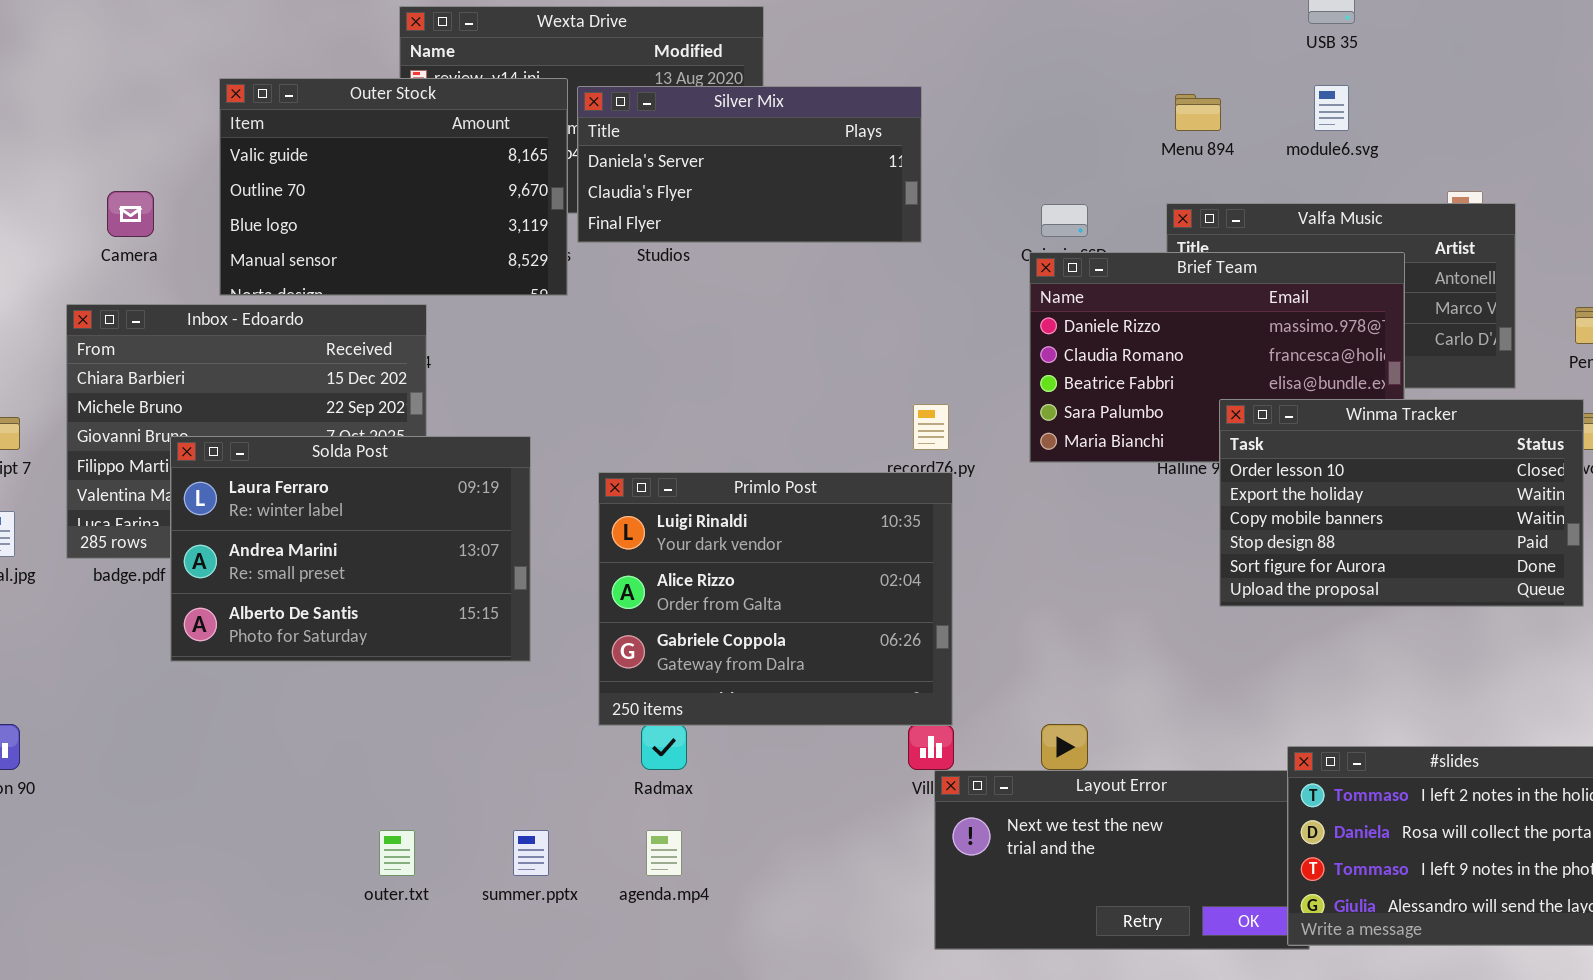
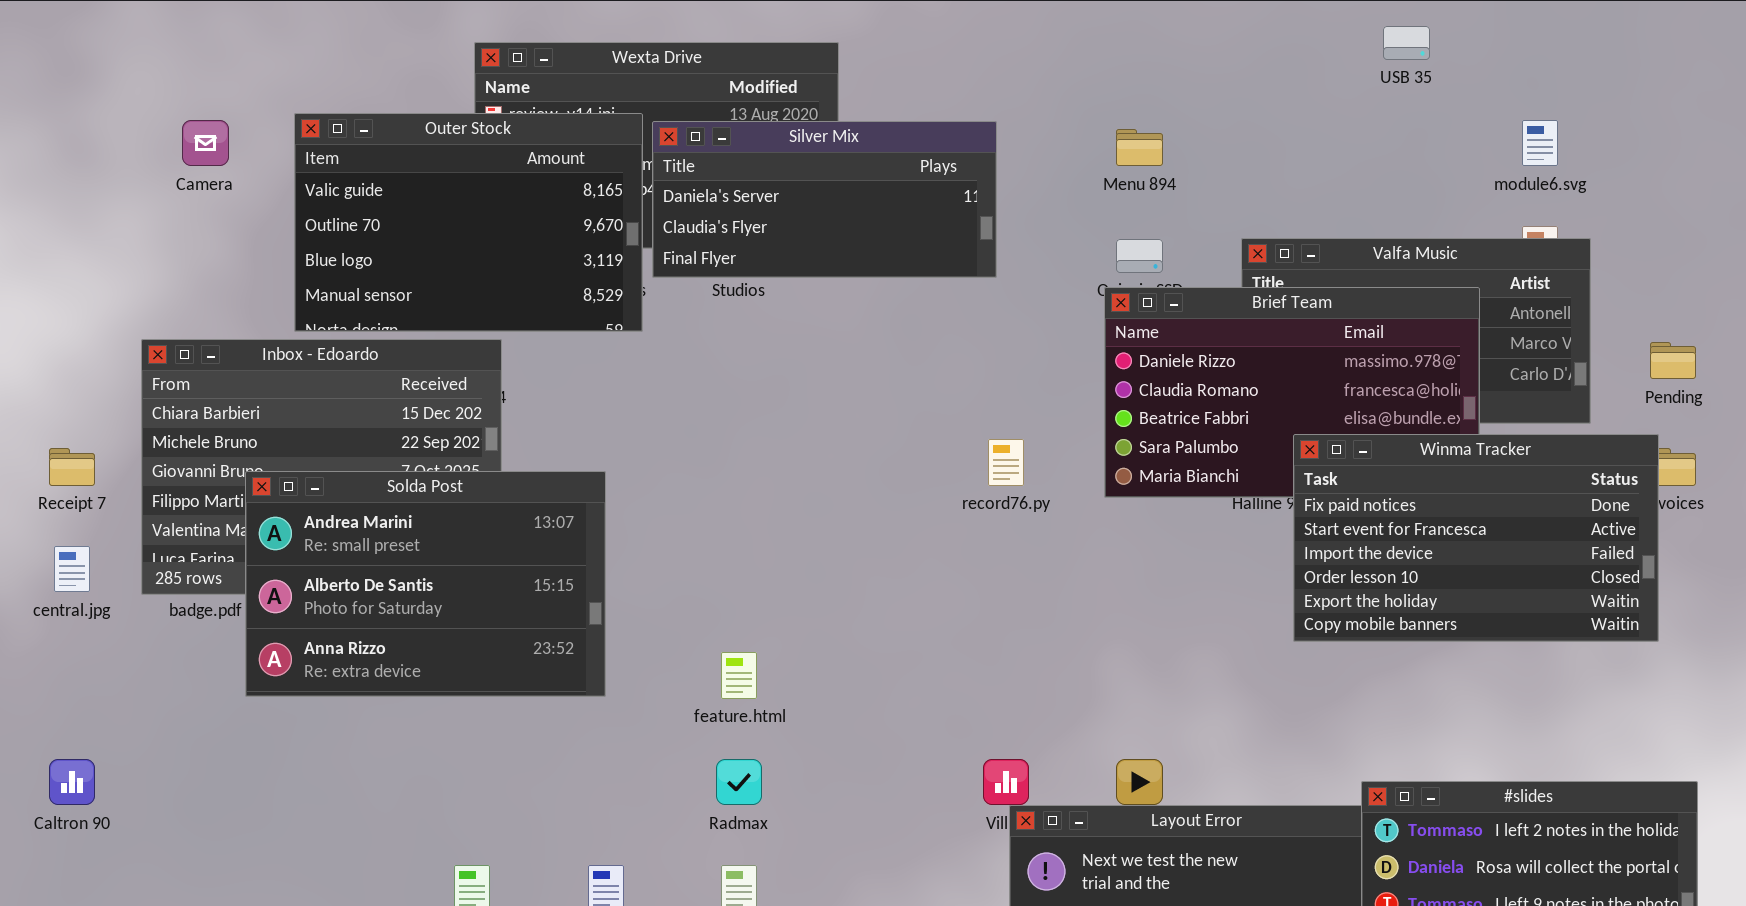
module6.svg: [1314,85,1349,131] -> [1522,120,1558,166], moved
Menu 894: [1175,94,1221,131] -> [1116,129,1163,166], moved
Camera: [107,191,154,237] -> [182,120,229,166], moved
Winma Tracker: [1219,399,1584,607] -> [1293,434,1659,642], scrolled up 3 rows
Solda Post: [170,436,531,662] -> [245,471,606,697], scrolled down 1 row
Primlo Post: [598,472,953,726] -> none, closed

